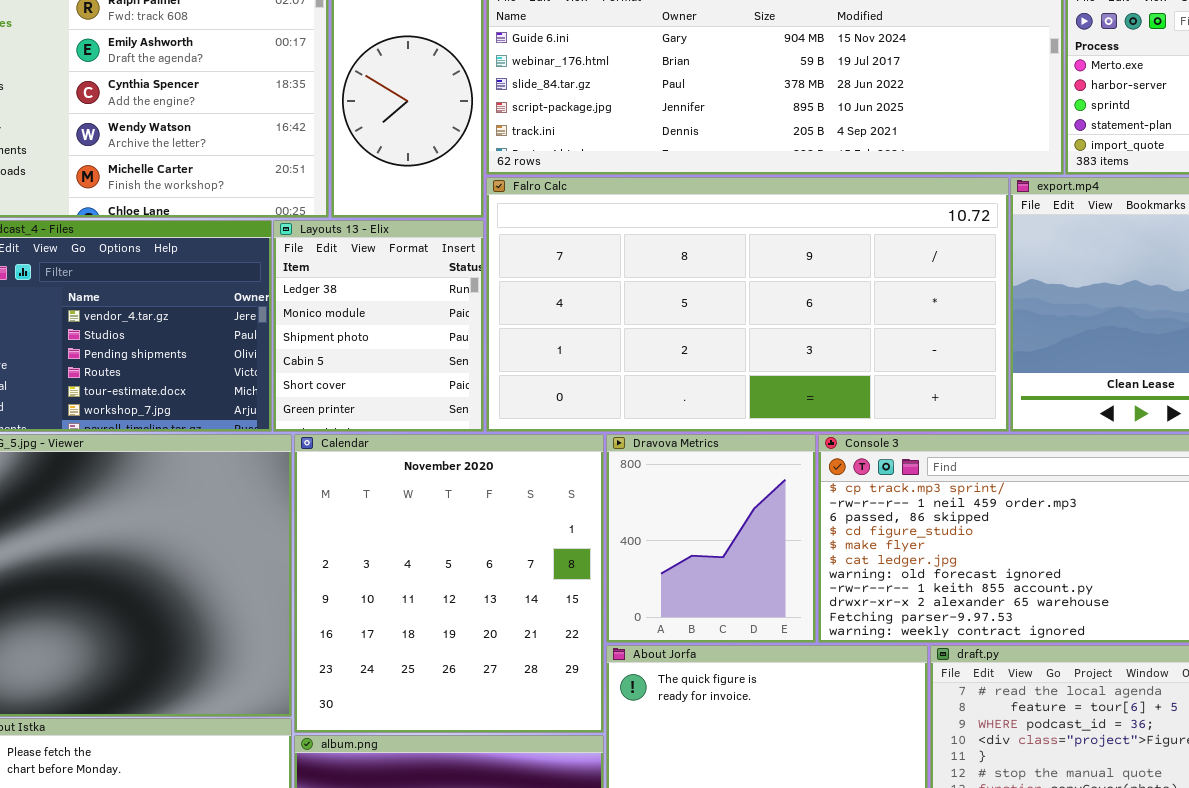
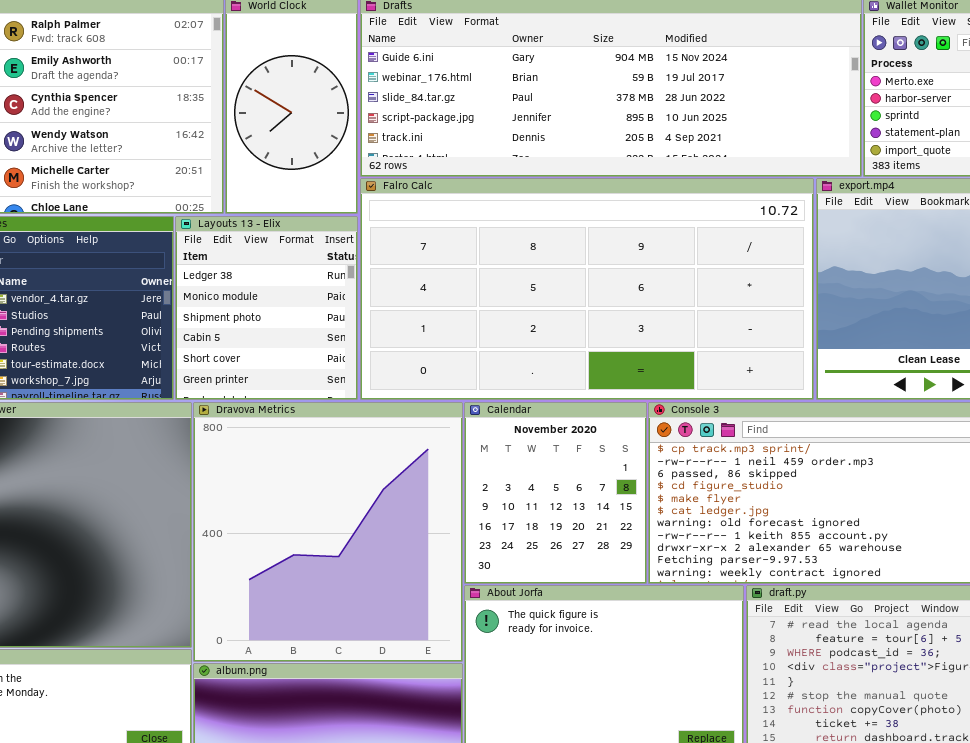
Calendar: [294,434,604,733] -> [464,402,647,584], moved, resized
Dravova Metrics: [606,434,816,643] -> [193,402,463,662], moved, resized

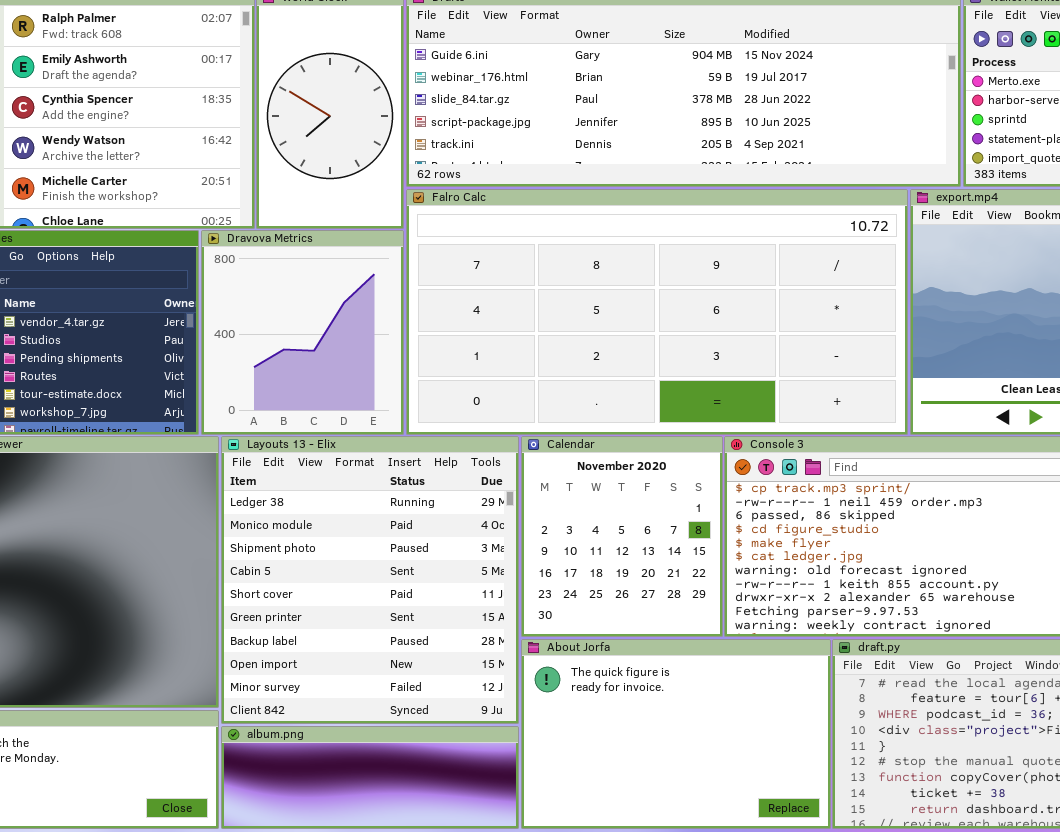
Layouts 13 - Elix: [175,216,358,400] -> [221,436,519,724], moved, resized
Dravova Metrics: [193,402,463,662] -> [201,230,404,435], moved, resized

